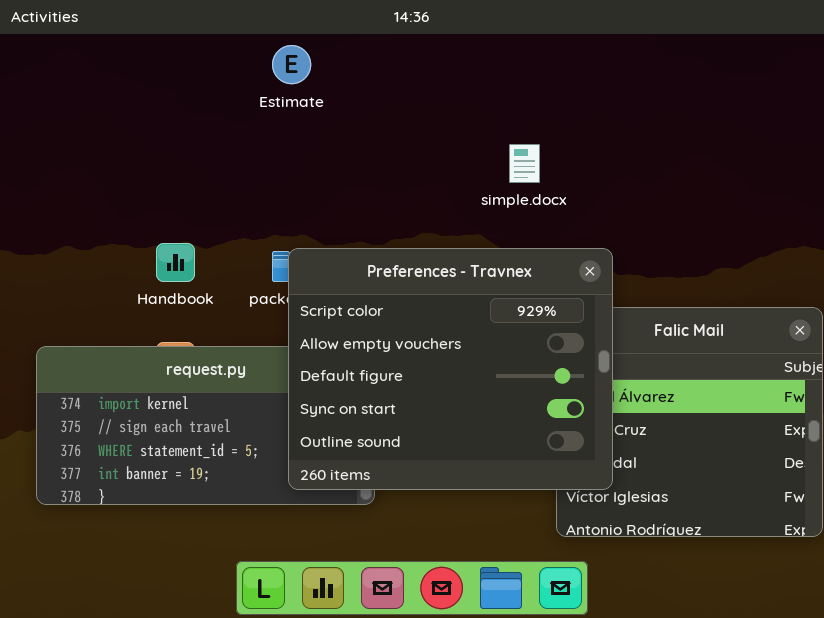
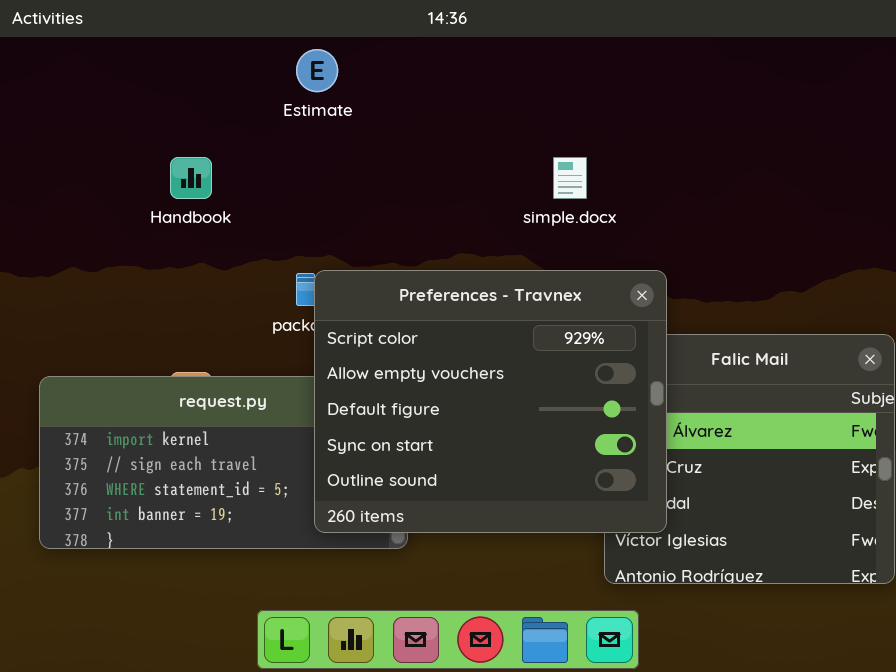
Handbook: [156,243,195,282] -> [170,157,212,199], moved

